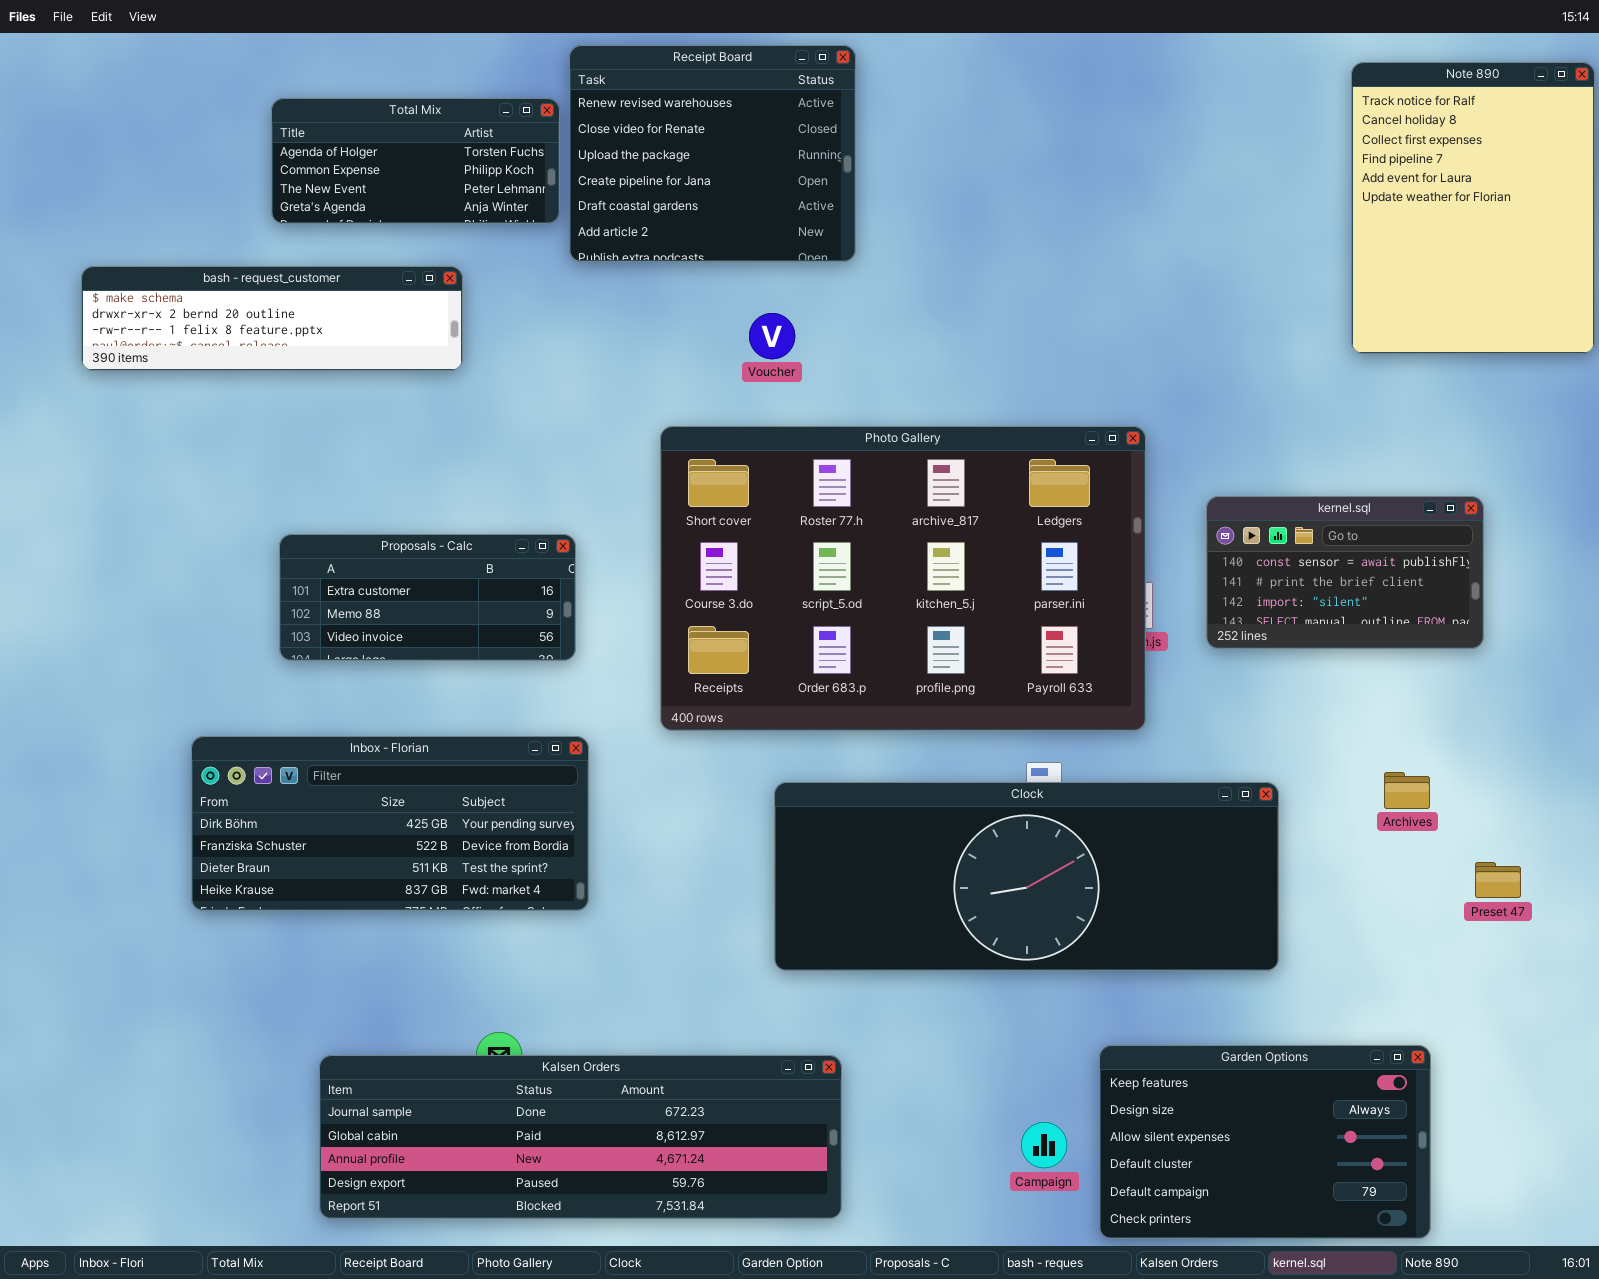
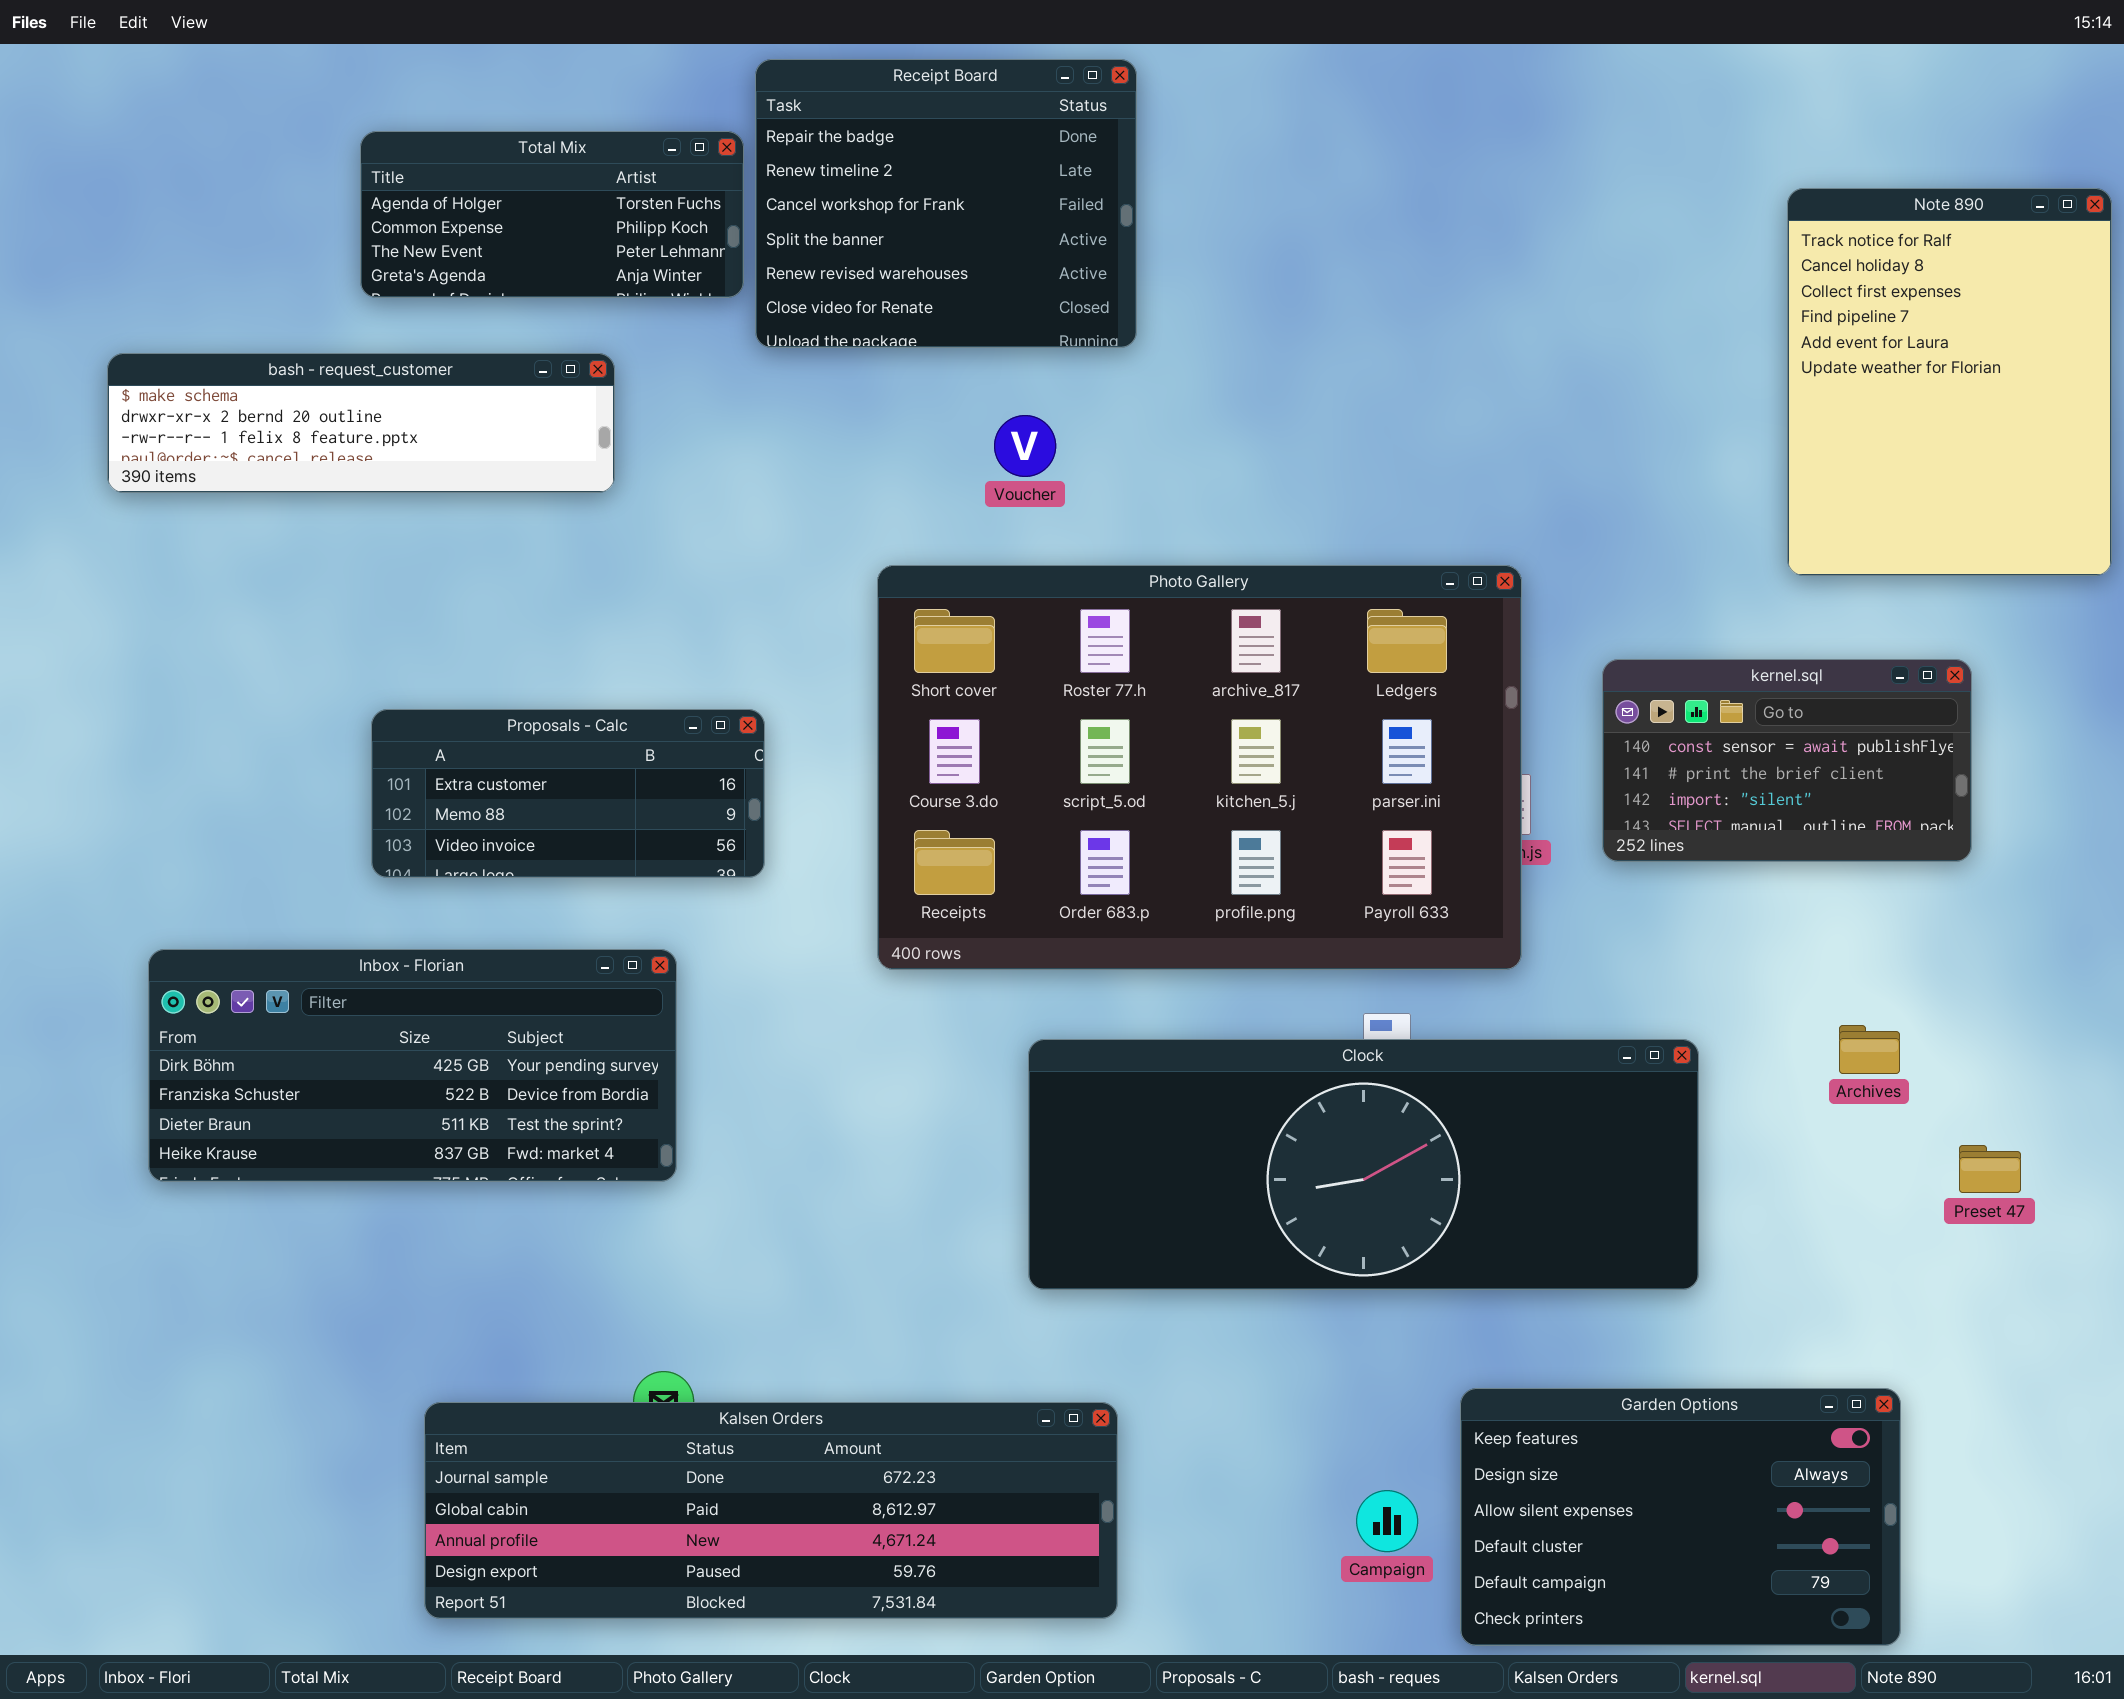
Receipt Board: [569,45,856,262] -> [755,59,1137,348], scrolled up 4 rows
Note 890: [1351,62,1595,354] -> [1787,188,2112,576], moved
Inbox - Florian: [191,736,589,911] -> [148,949,677,1182], moved

